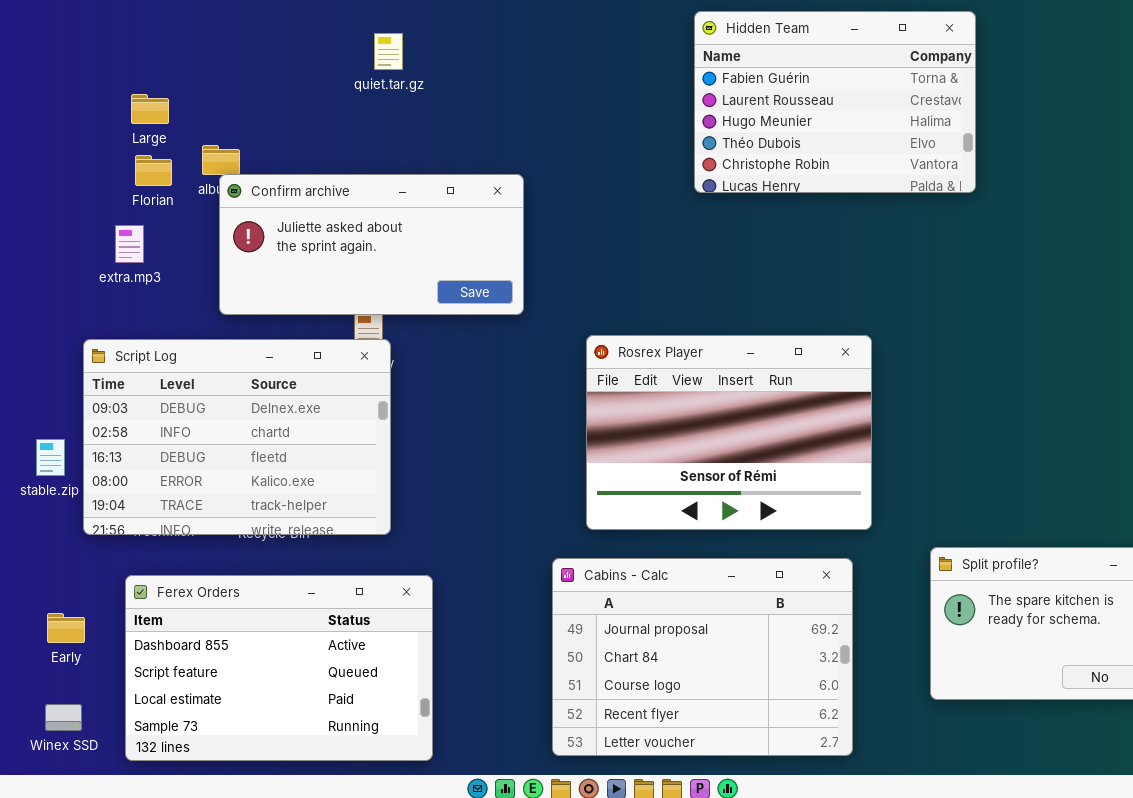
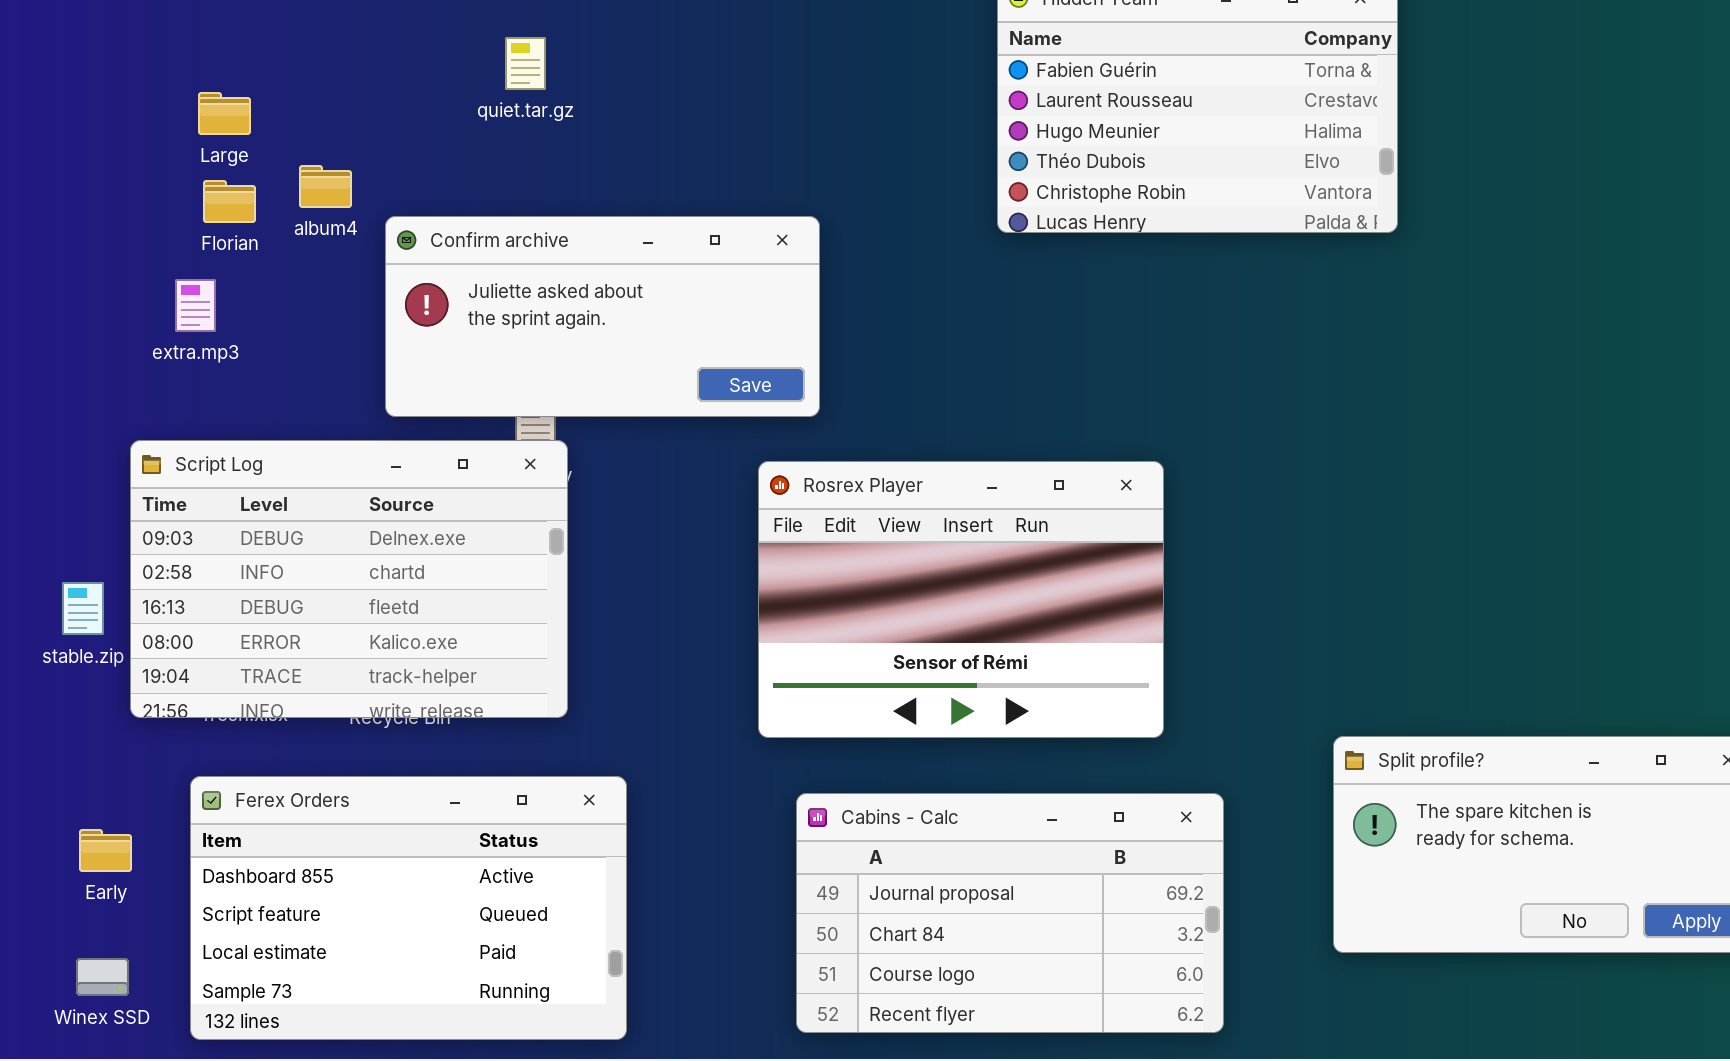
quiet.tar.gz: [374,33,403,70] -> [505,37,546,90], moved
Confirm archive: [219,174,524,315] -> [385,216,820,417], moved
Rosrex Player: [586,335,872,530] -> [758,461,1164,738], moved
Cabins - Calc: [552,558,853,756] -> [796,793,1224,1033], resized

